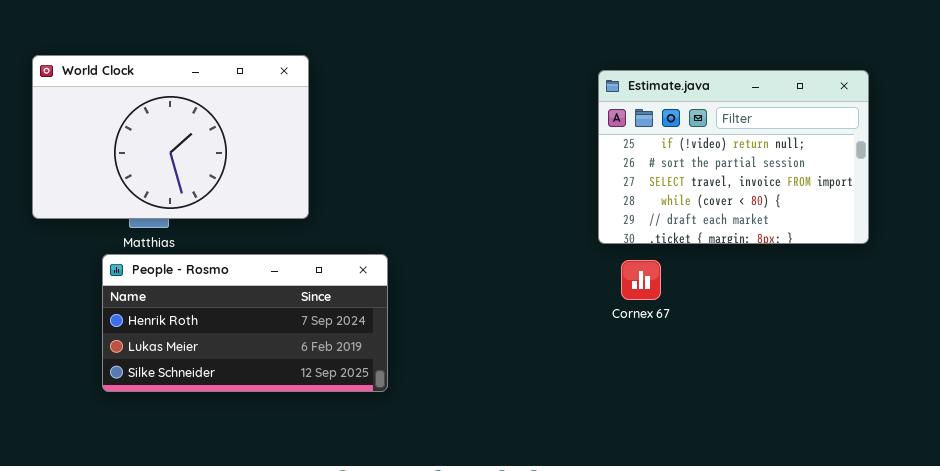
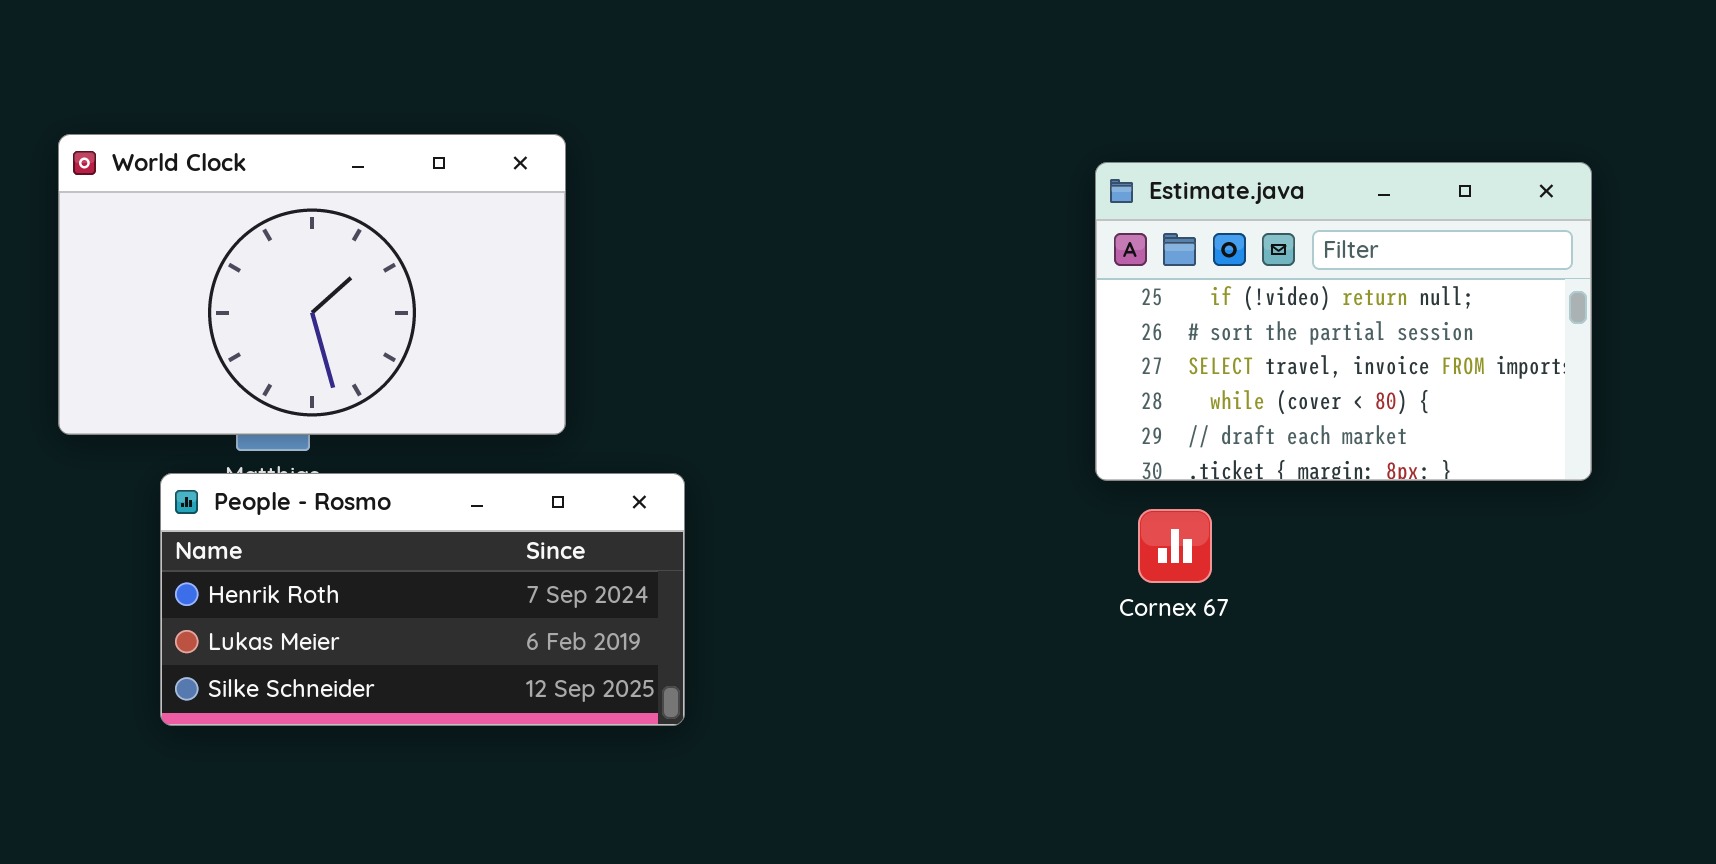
People - Rosmo: [102,254,388,392] -> [160,473,685,726], moved

